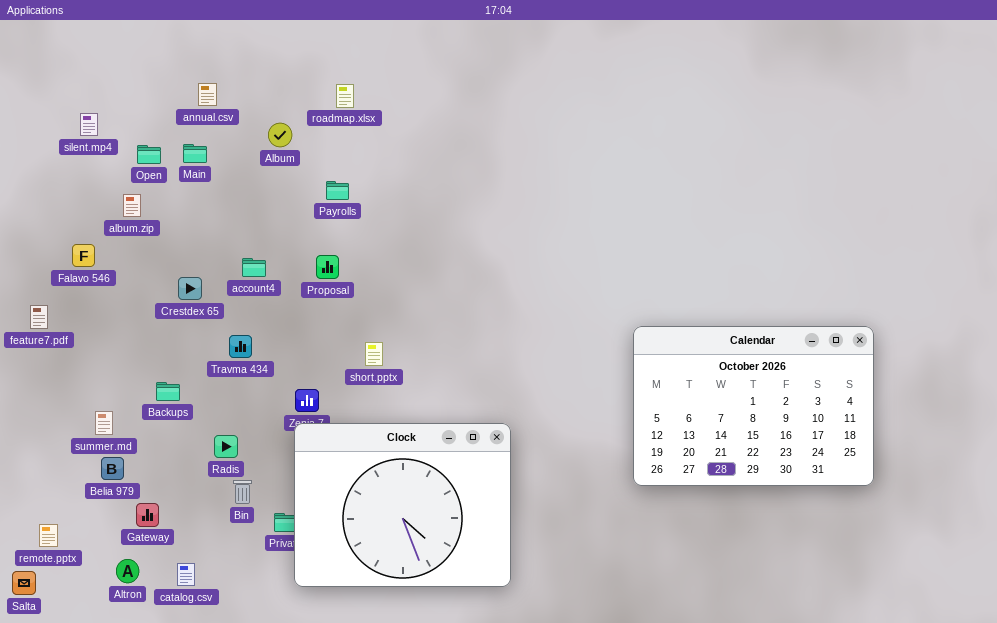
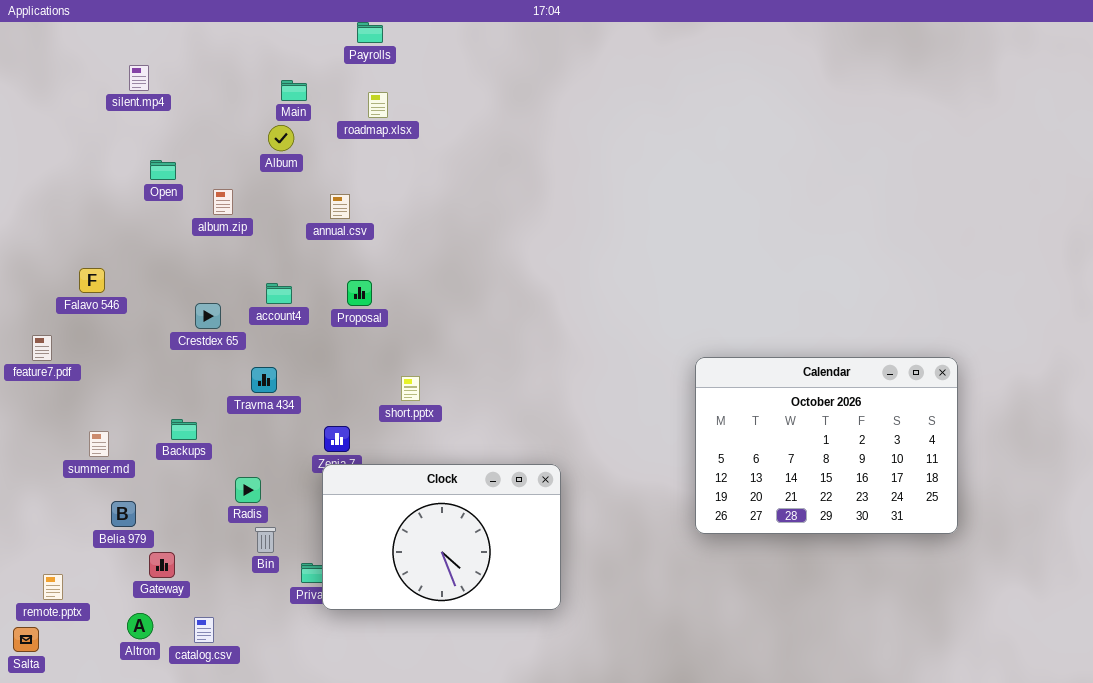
annual.csv: [198,83,217,106] -> [330,194,350,219], moved
silent.mp4: [80,113,98,136] -> [129,65,149,91], moved
Album: [268,123,292,147] -> [268,125,294,151], moved
Main: [183,144,207,163] -> [281,80,307,101], moved
Payrolls: [326,181,349,200] -> [357,22,383,43], moved
album.zip: [123,194,141,217] -> [213,189,233,215], moved
summer.md: [95,411,113,435] -> [89,431,109,457], moved
Clock: [294,423,511,587] -> [322,464,561,610], resized

